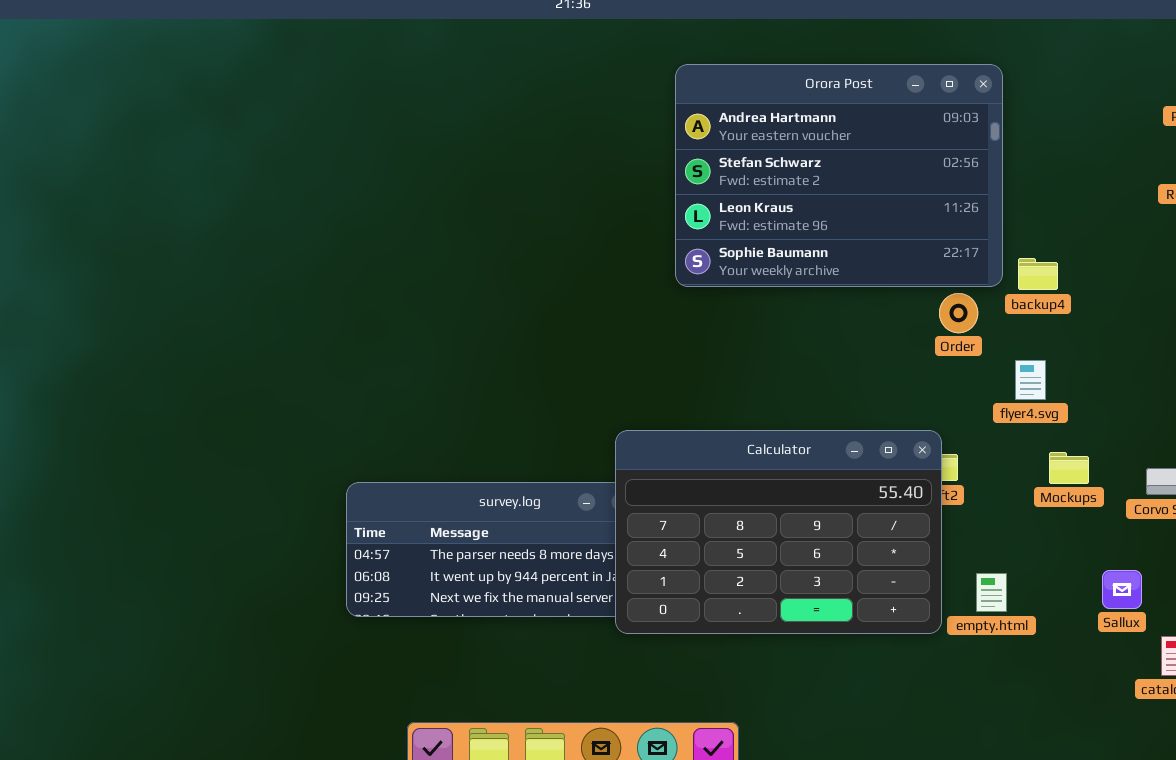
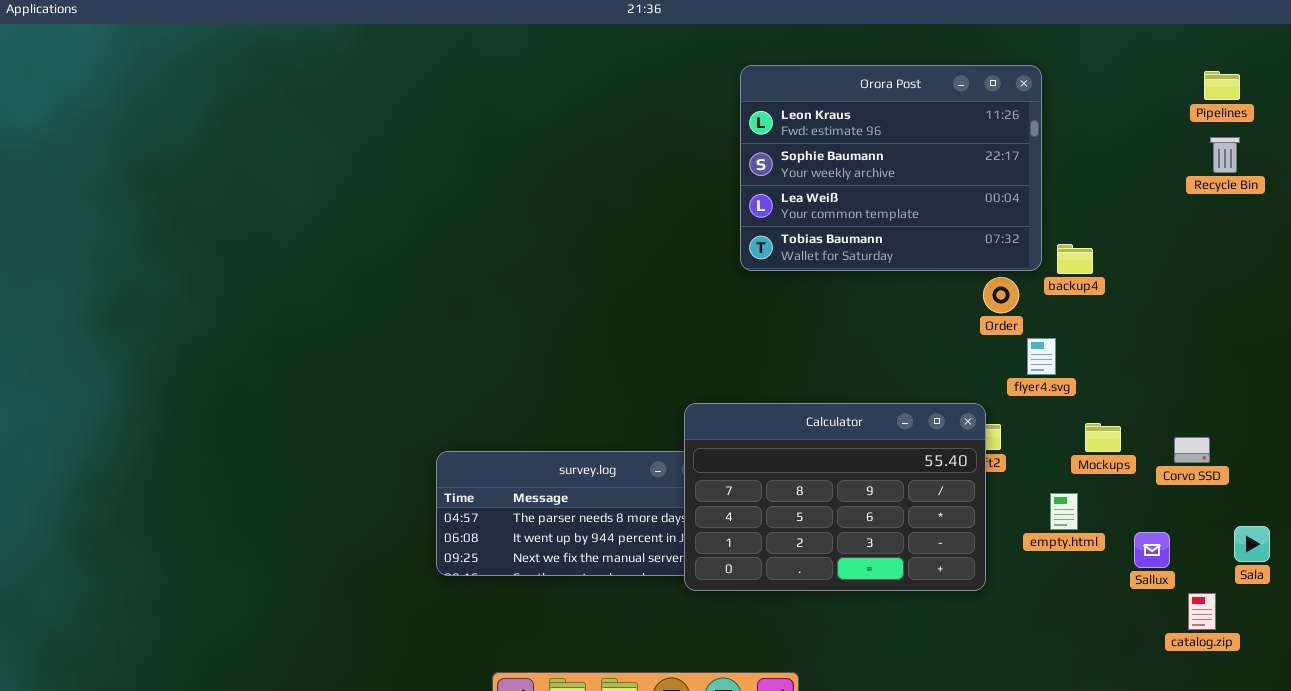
Orora Post: [675,64,1003,287] -> [740,65,1042,271], scrolled down 2 rows
flyer4.svg: [1015,360,1046,400] -> [1027,338,1056,375], moved
empty.html: [976,573,1007,612] -> [1050,493,1078,530], moved

